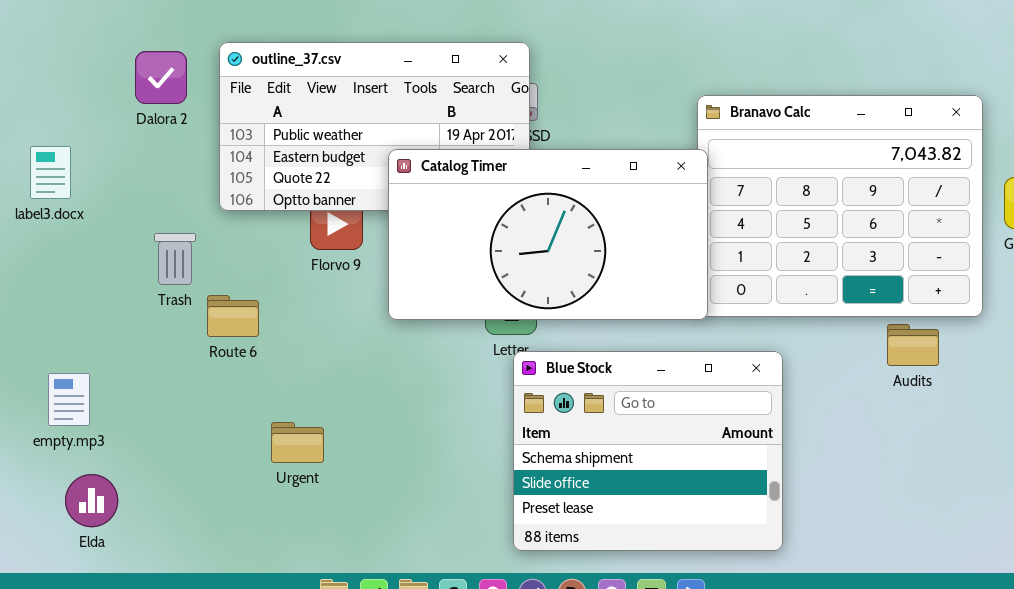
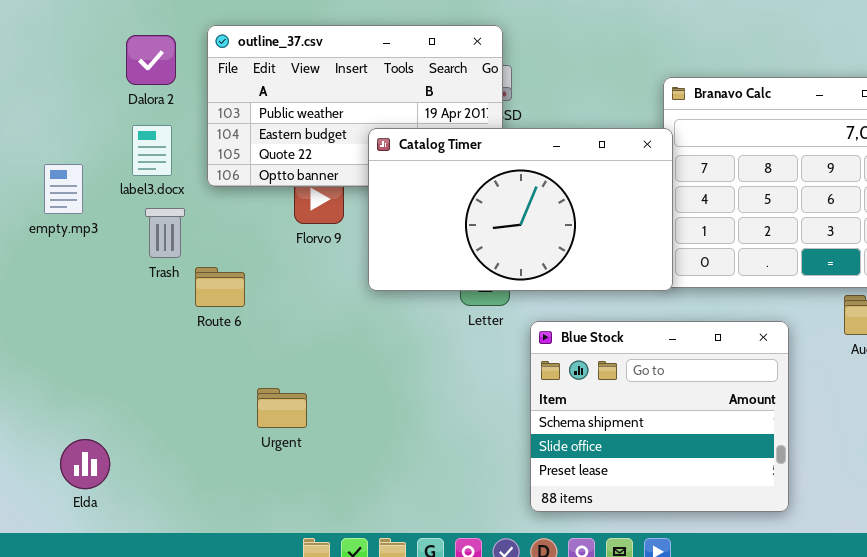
label3.docx: [30,146,71,199] -> [132,125,172,176], moved
Blue Stock: [513,351,783,551] -> [530,321,789,512], moved
empty.mp3: [48,373,90,426] -> [44,164,83,214], moved

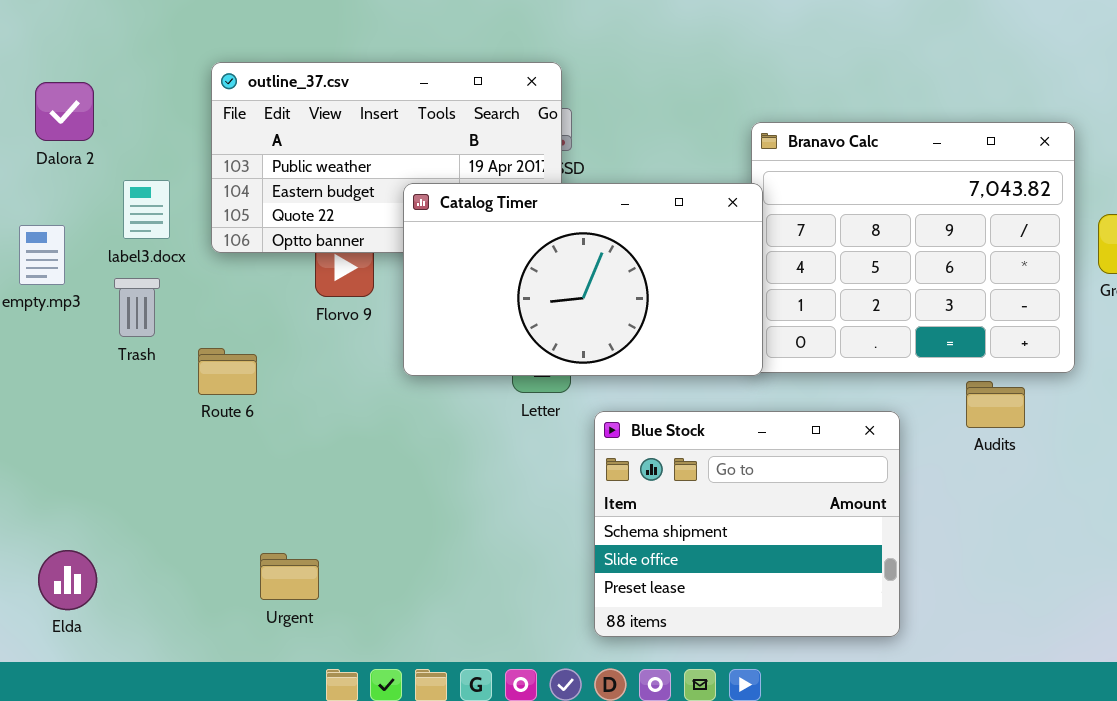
Dalora 2: [126,35,176,85] -> [35,82,94,141], moved
Trash: [145,208,185,258] -> [114,278,160,337], moved
Urgent: [257,388,307,428] -> [260,553,319,600], moved

